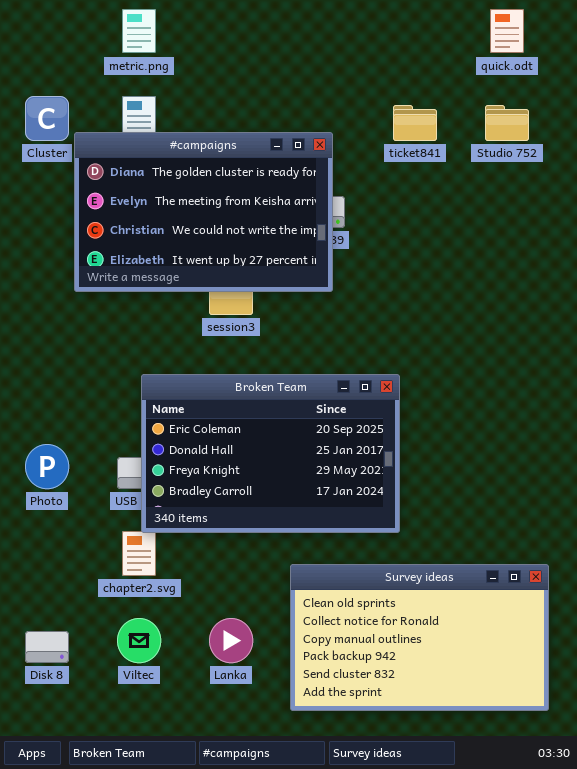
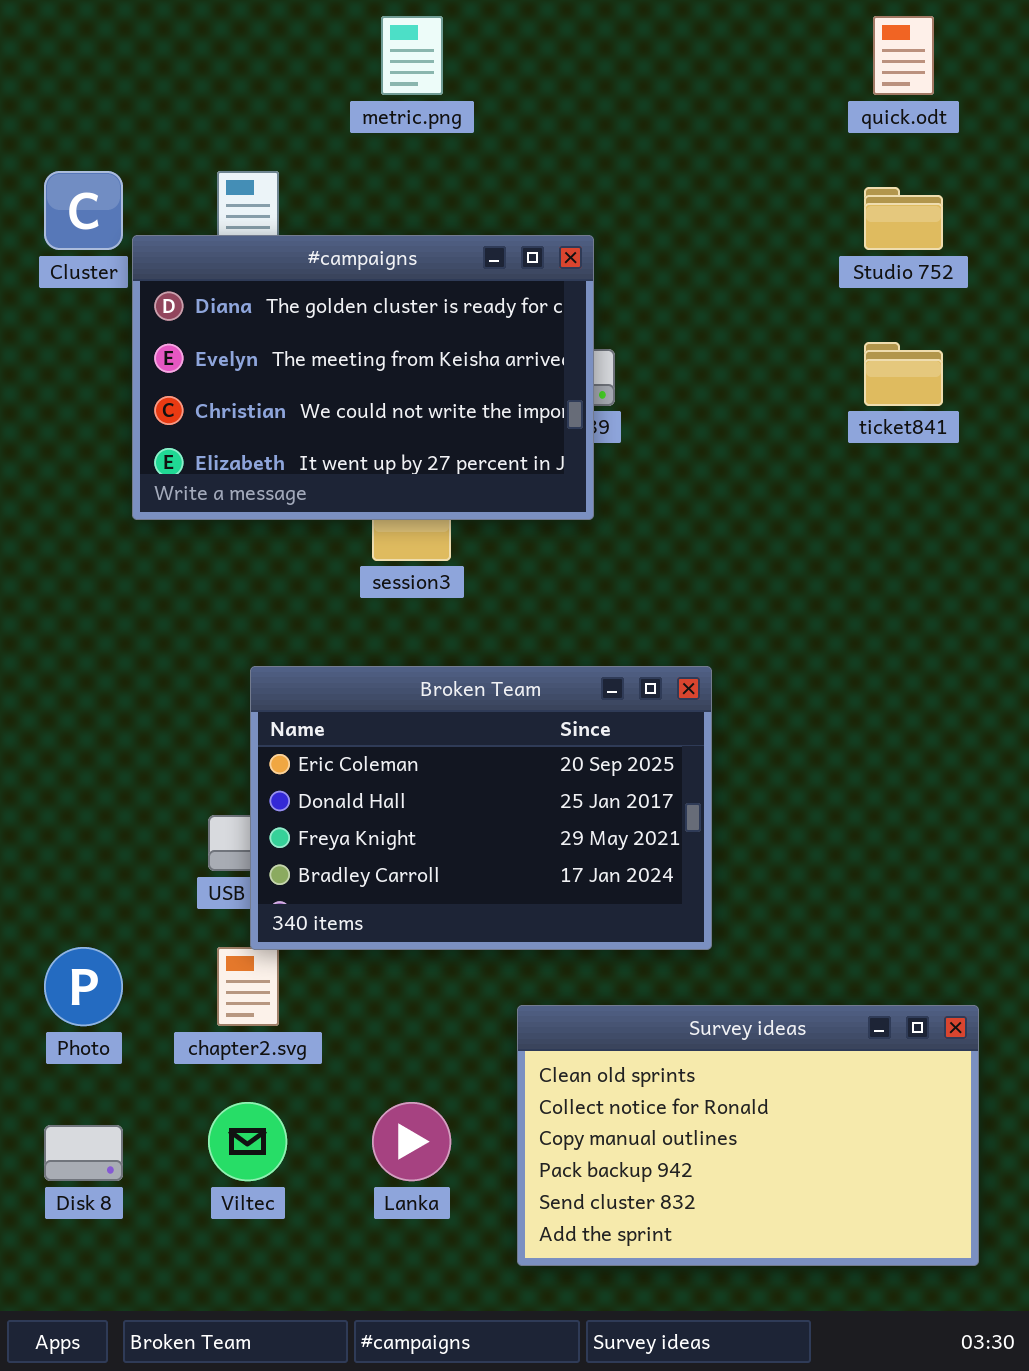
metric.png: [122,9,156,53] -> [381,16,443,95], moved
ticket841: [393,105,437,141] -> [864,342,943,406], moved
Photo: [25,444,69,489] -> [44,947,123,1026], moved

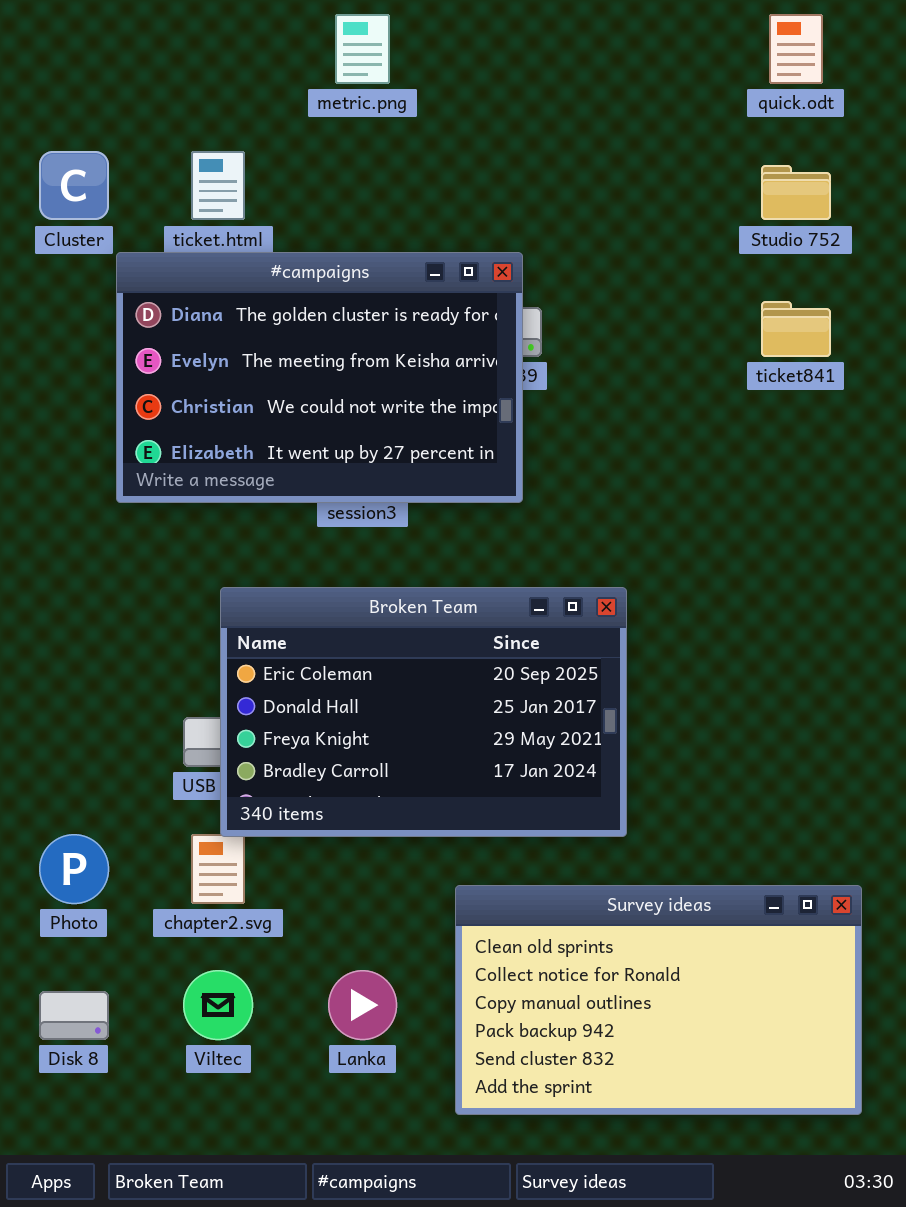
#campaigns: [132,235,594,520] -> [116,252,523,503], moved

